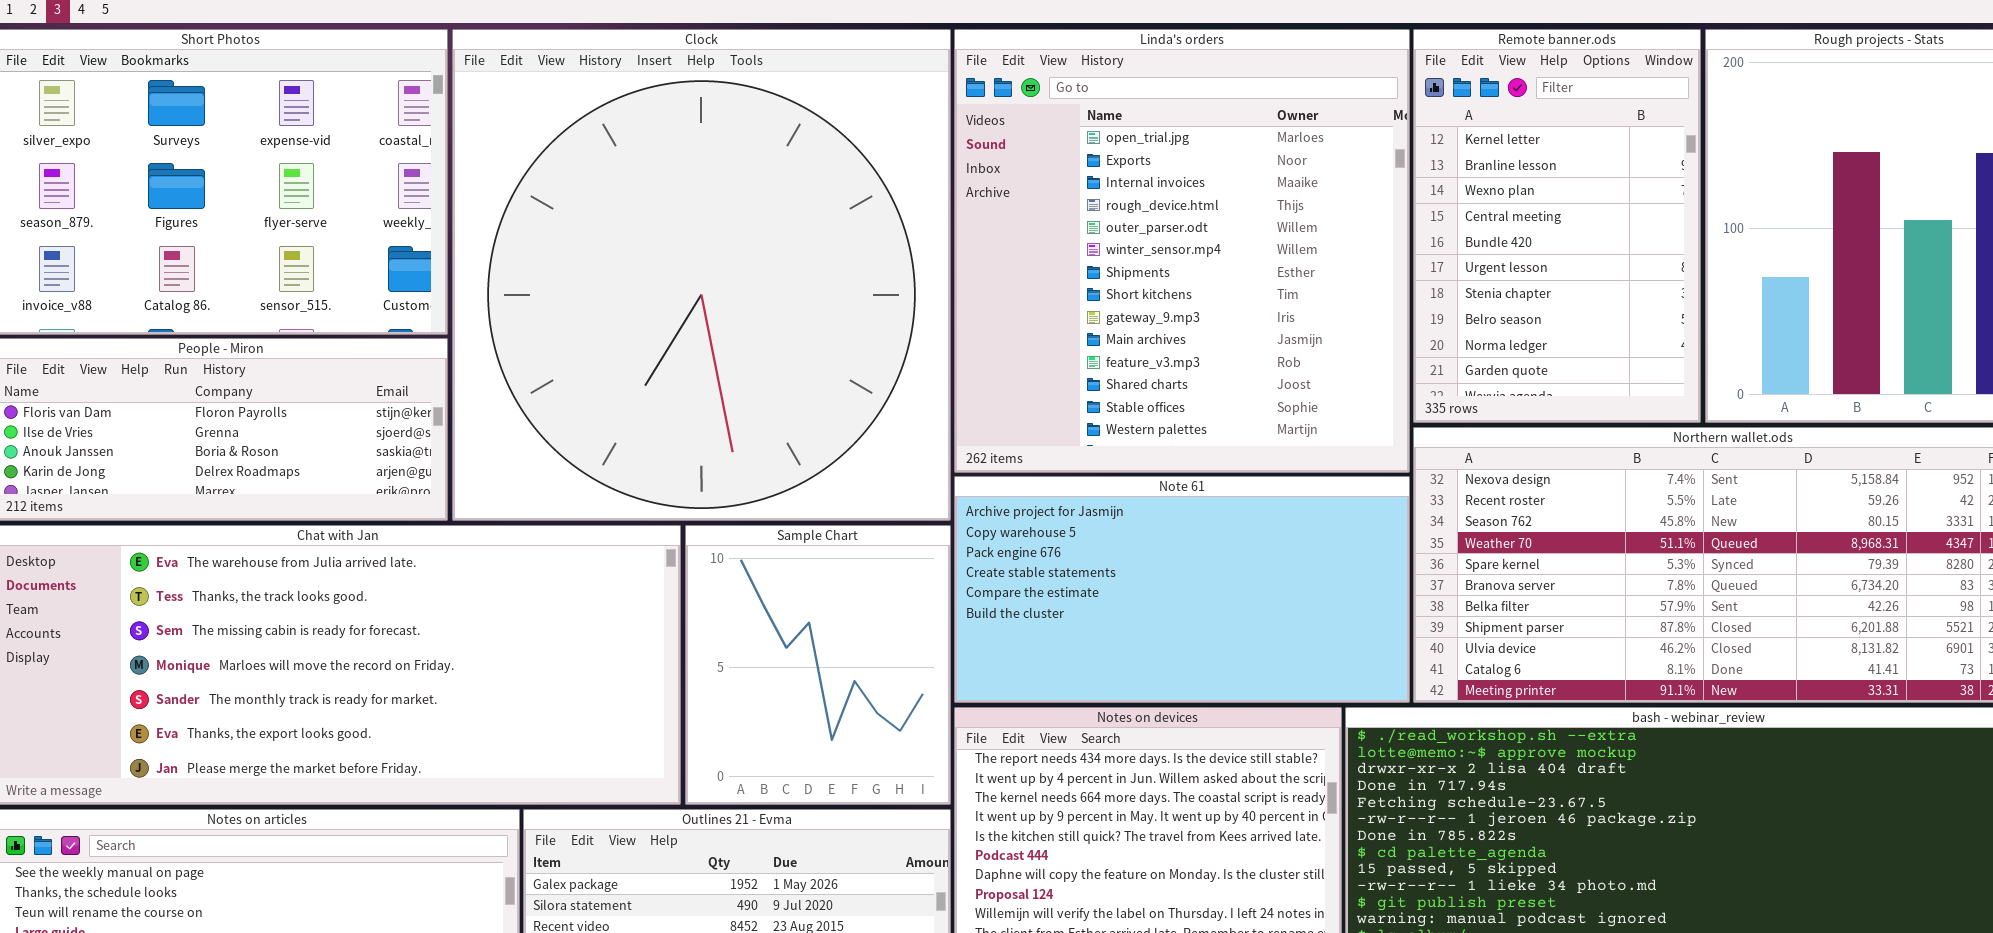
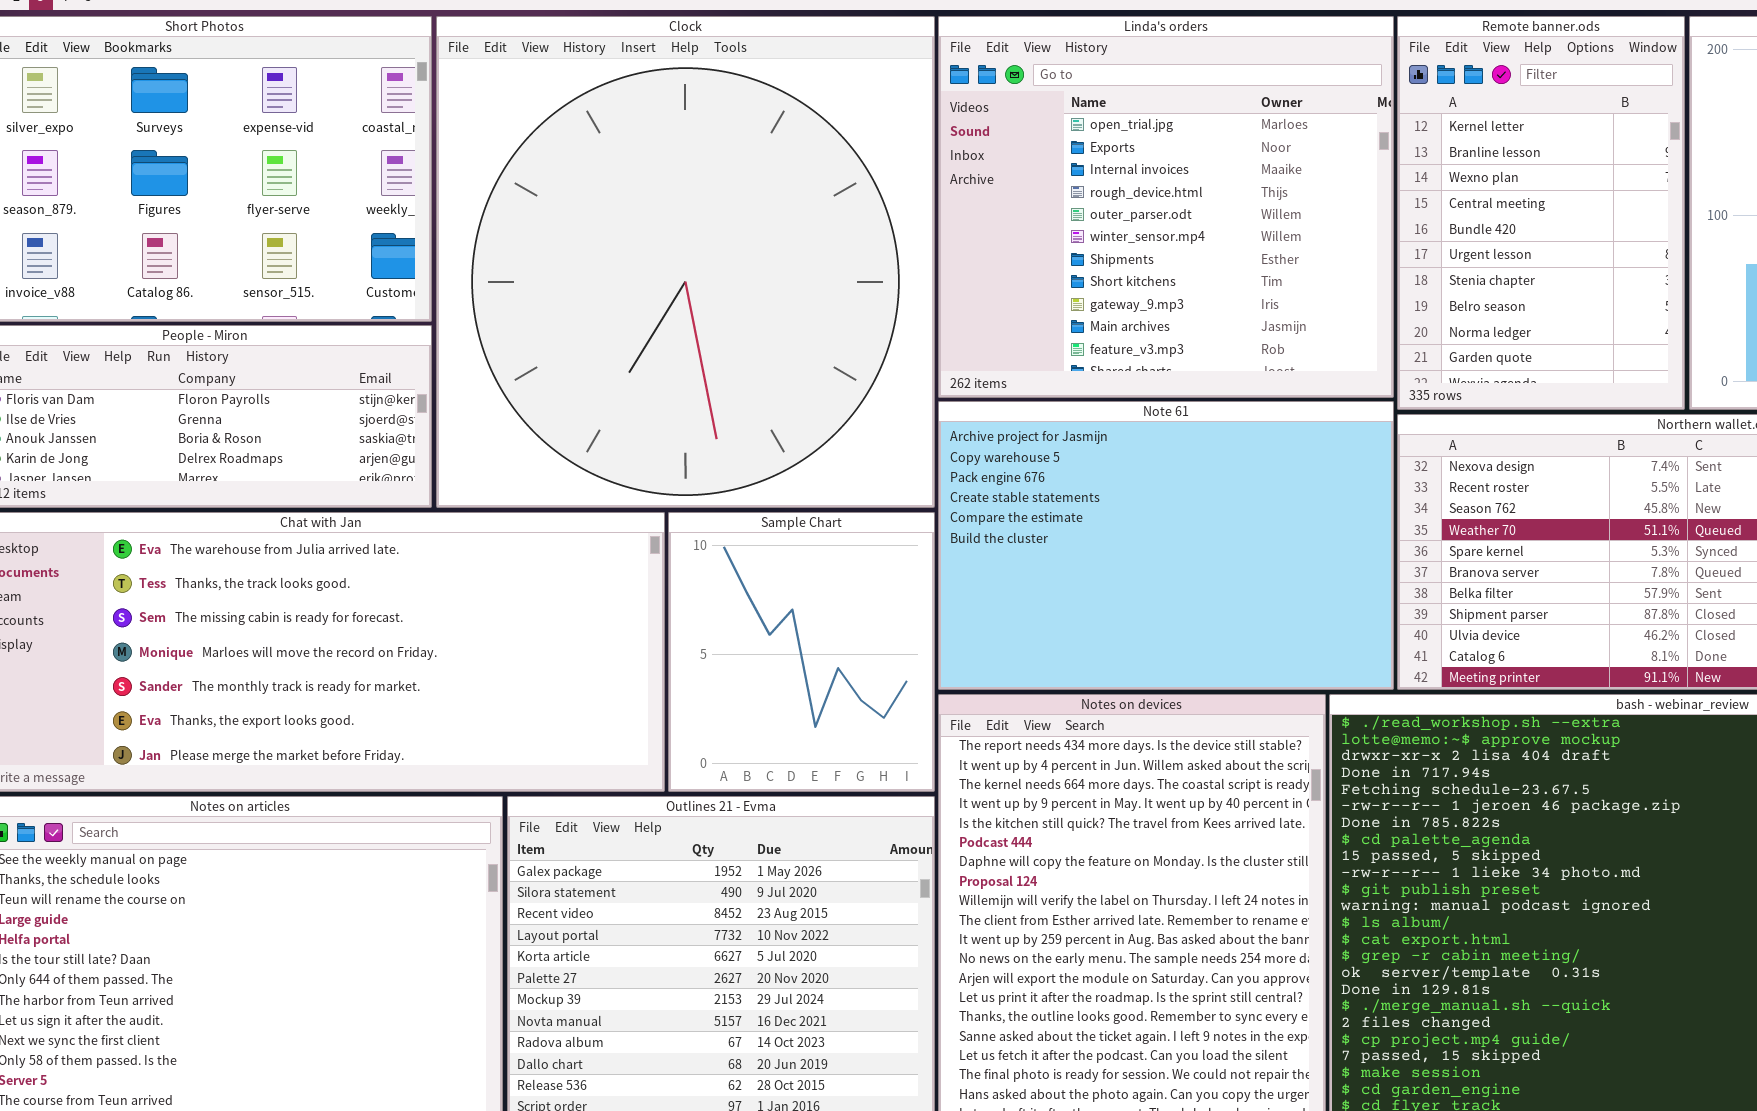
Linda's orders: [954,29,1410,473] -> [938,16,1394,398], resized
Note 61: [954,476,1410,703] -> [938,401,1394,690], resized

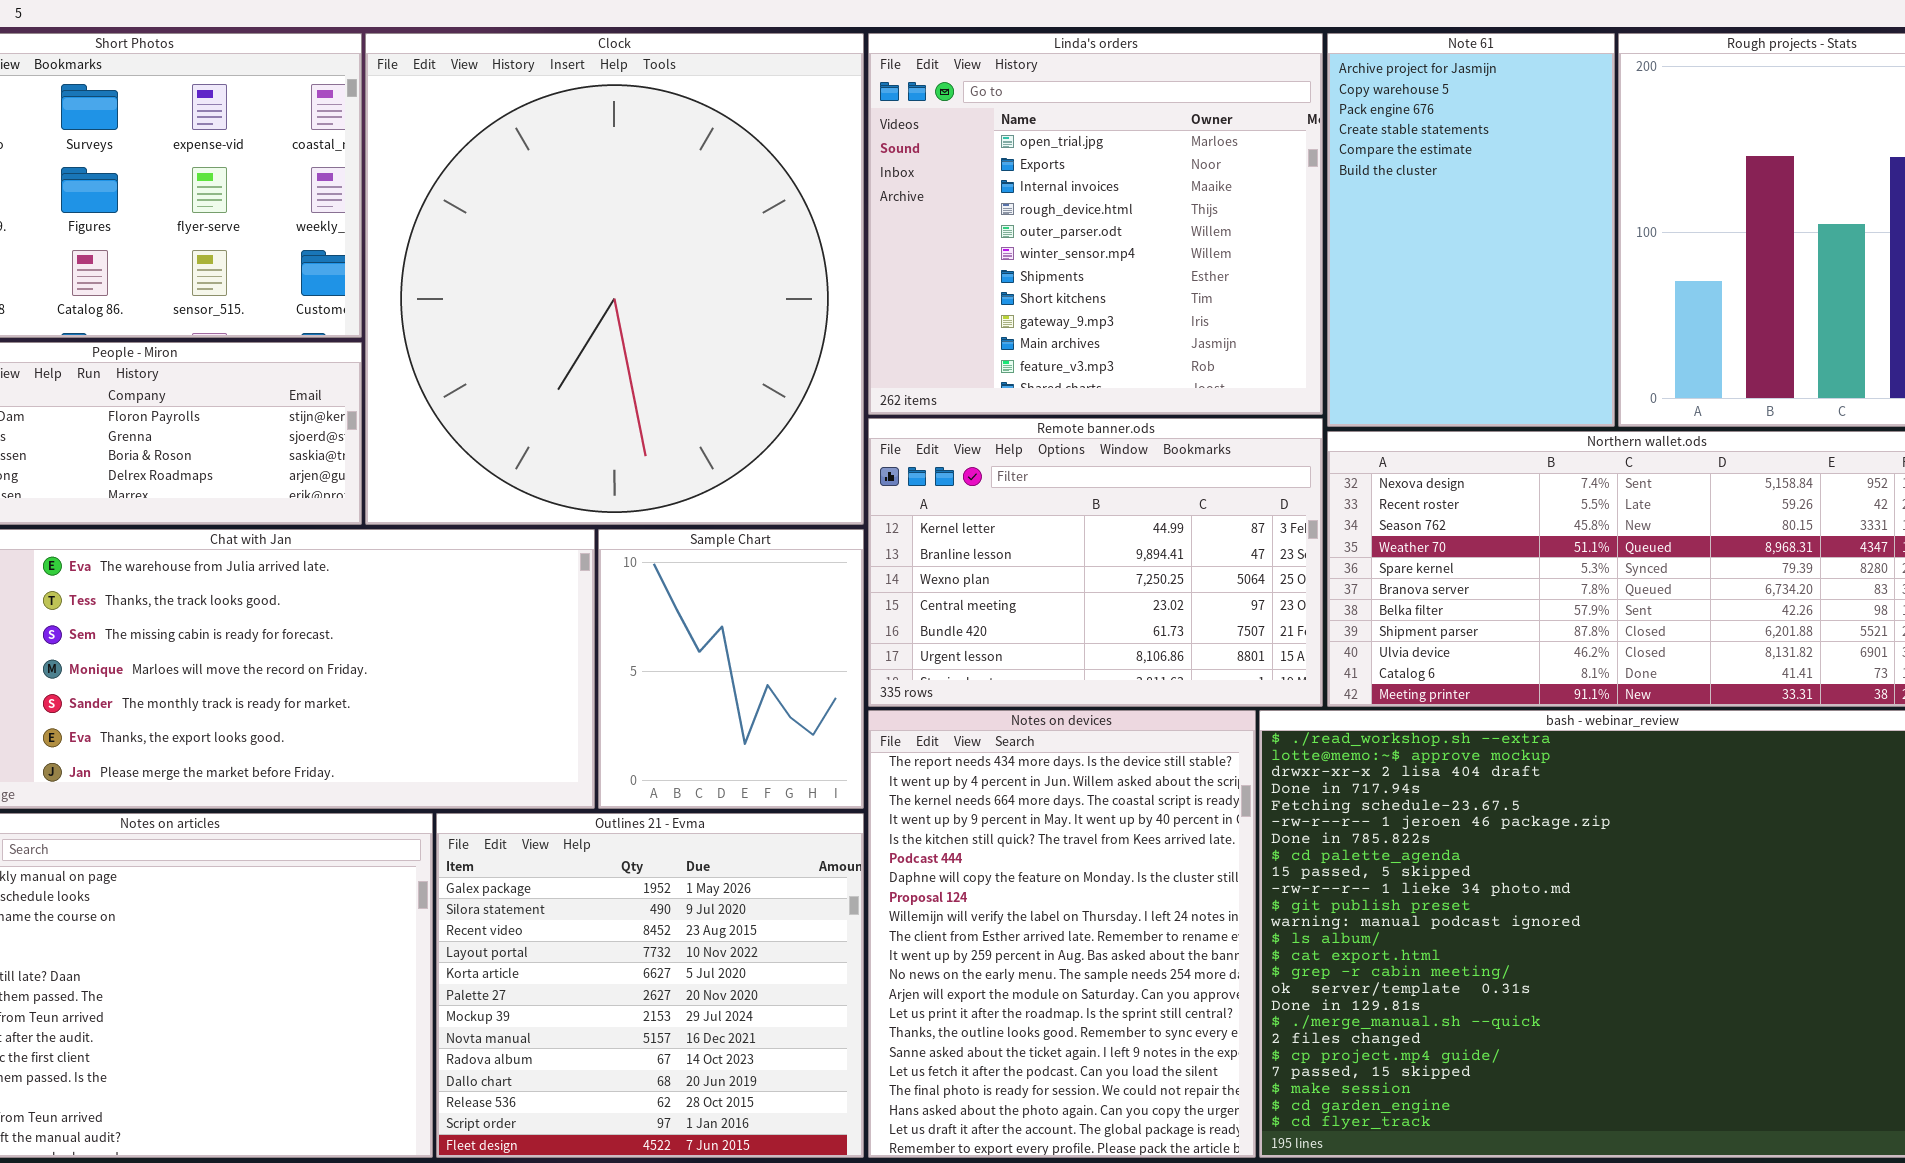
Remote banner.ods: [1397,16,1685,410] -> [868,418,1323,707], moved, resized
Note 61: [938,401,1394,690] -> [1327,33,1615,427], moved, resized

